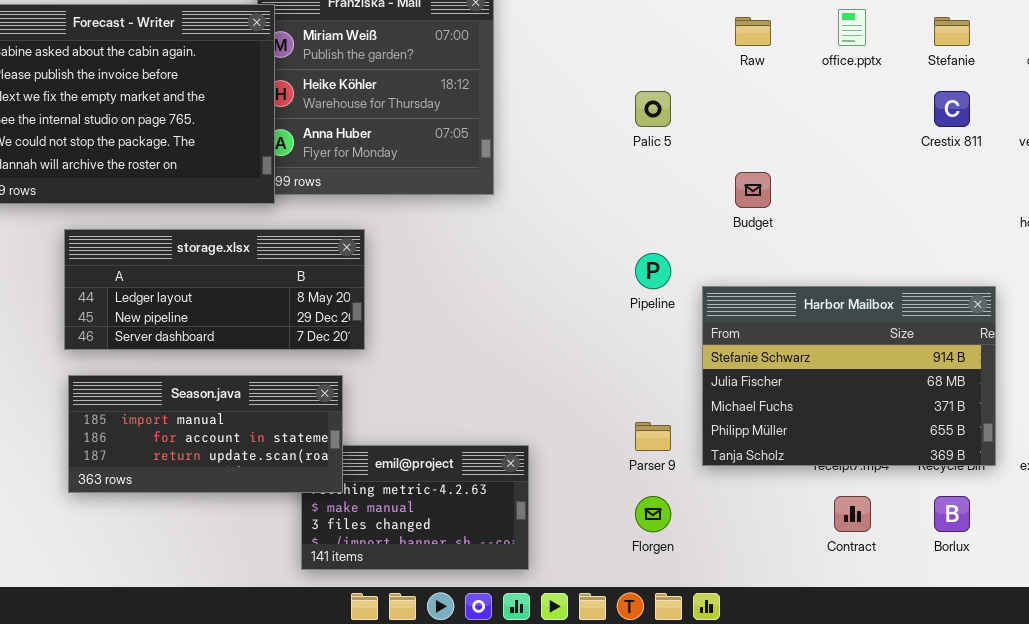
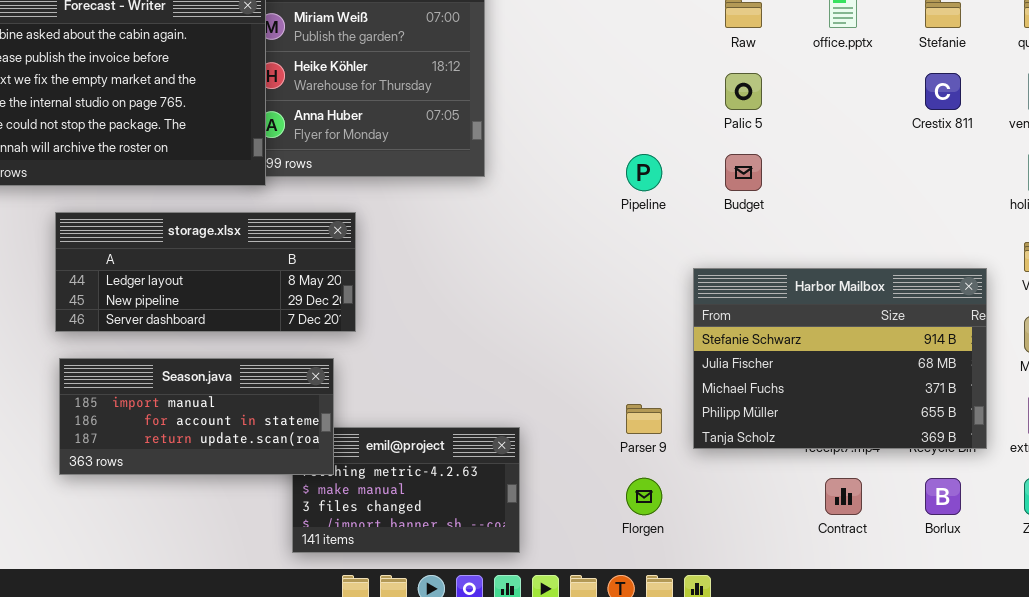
Palic 5: [635,91,671,127] -> [725,73,762,110], moved
Pipeline: [635,253,671,289] -> [626,154,662,191], moved

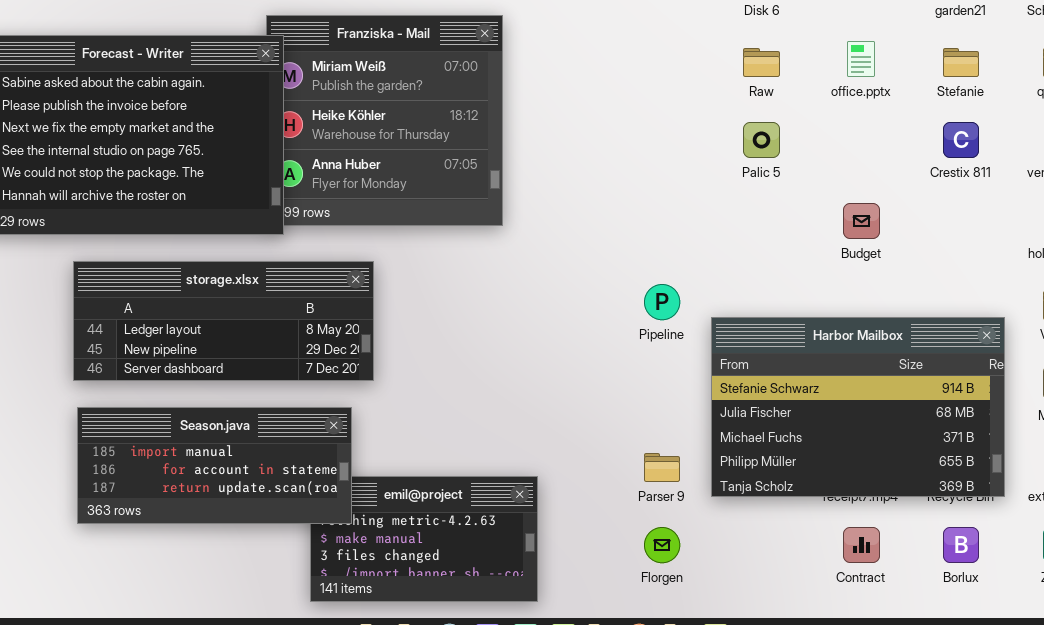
Pipeline: [626,154,662,191] -> [644,284,680,320], moved
Budget: [725,154,762,191] -> [843,203,880,239], moved

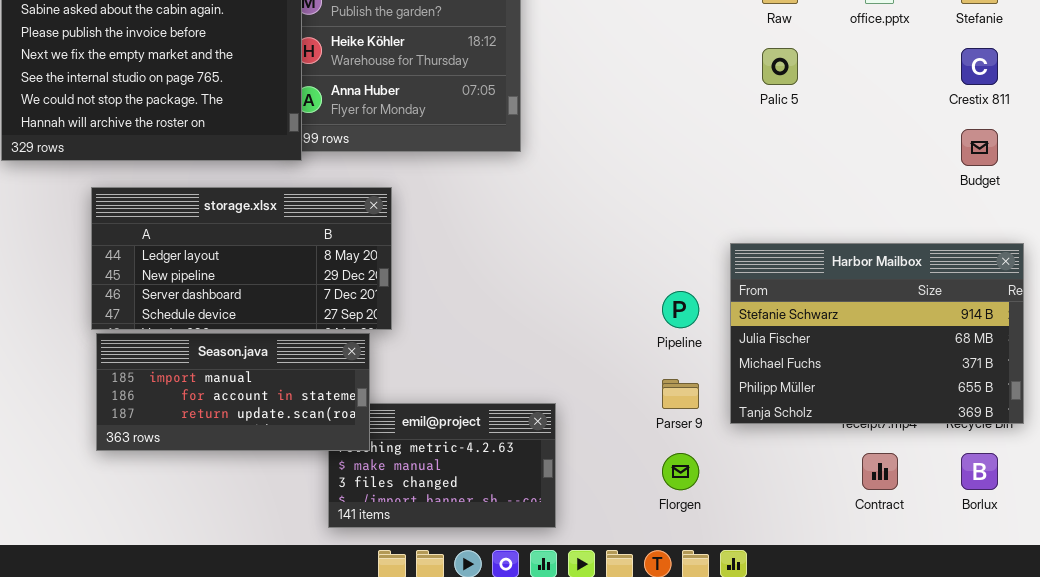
Budget: [843,203,880,239] -> [961,129,998,166], moved
storage.xlsx: [73,261,374,381] -> [91,187,392,330], resized
Pipeline: [644,284,680,320] -> [662,291,699,328], moved

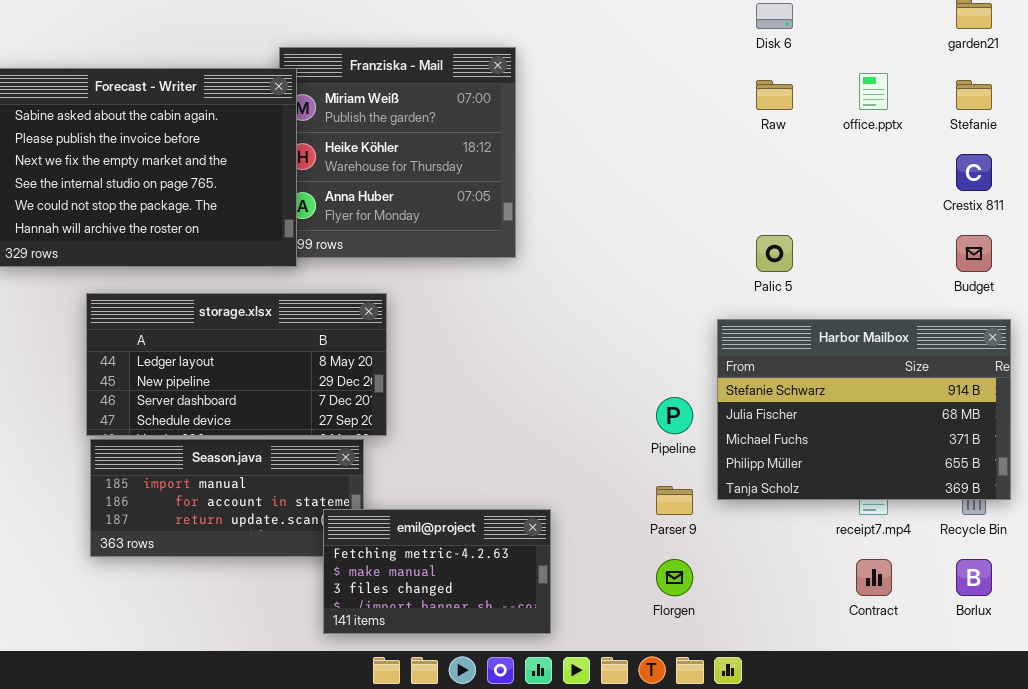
Palic 5: [762,48,798,85] -> [756,235,793,272], moved
Harbor Mailbox: [730,243,1024,424] -> [717,319,1011,500], moved
emil@project: [328,403,556,528] -> [323,509,551,634], raised

